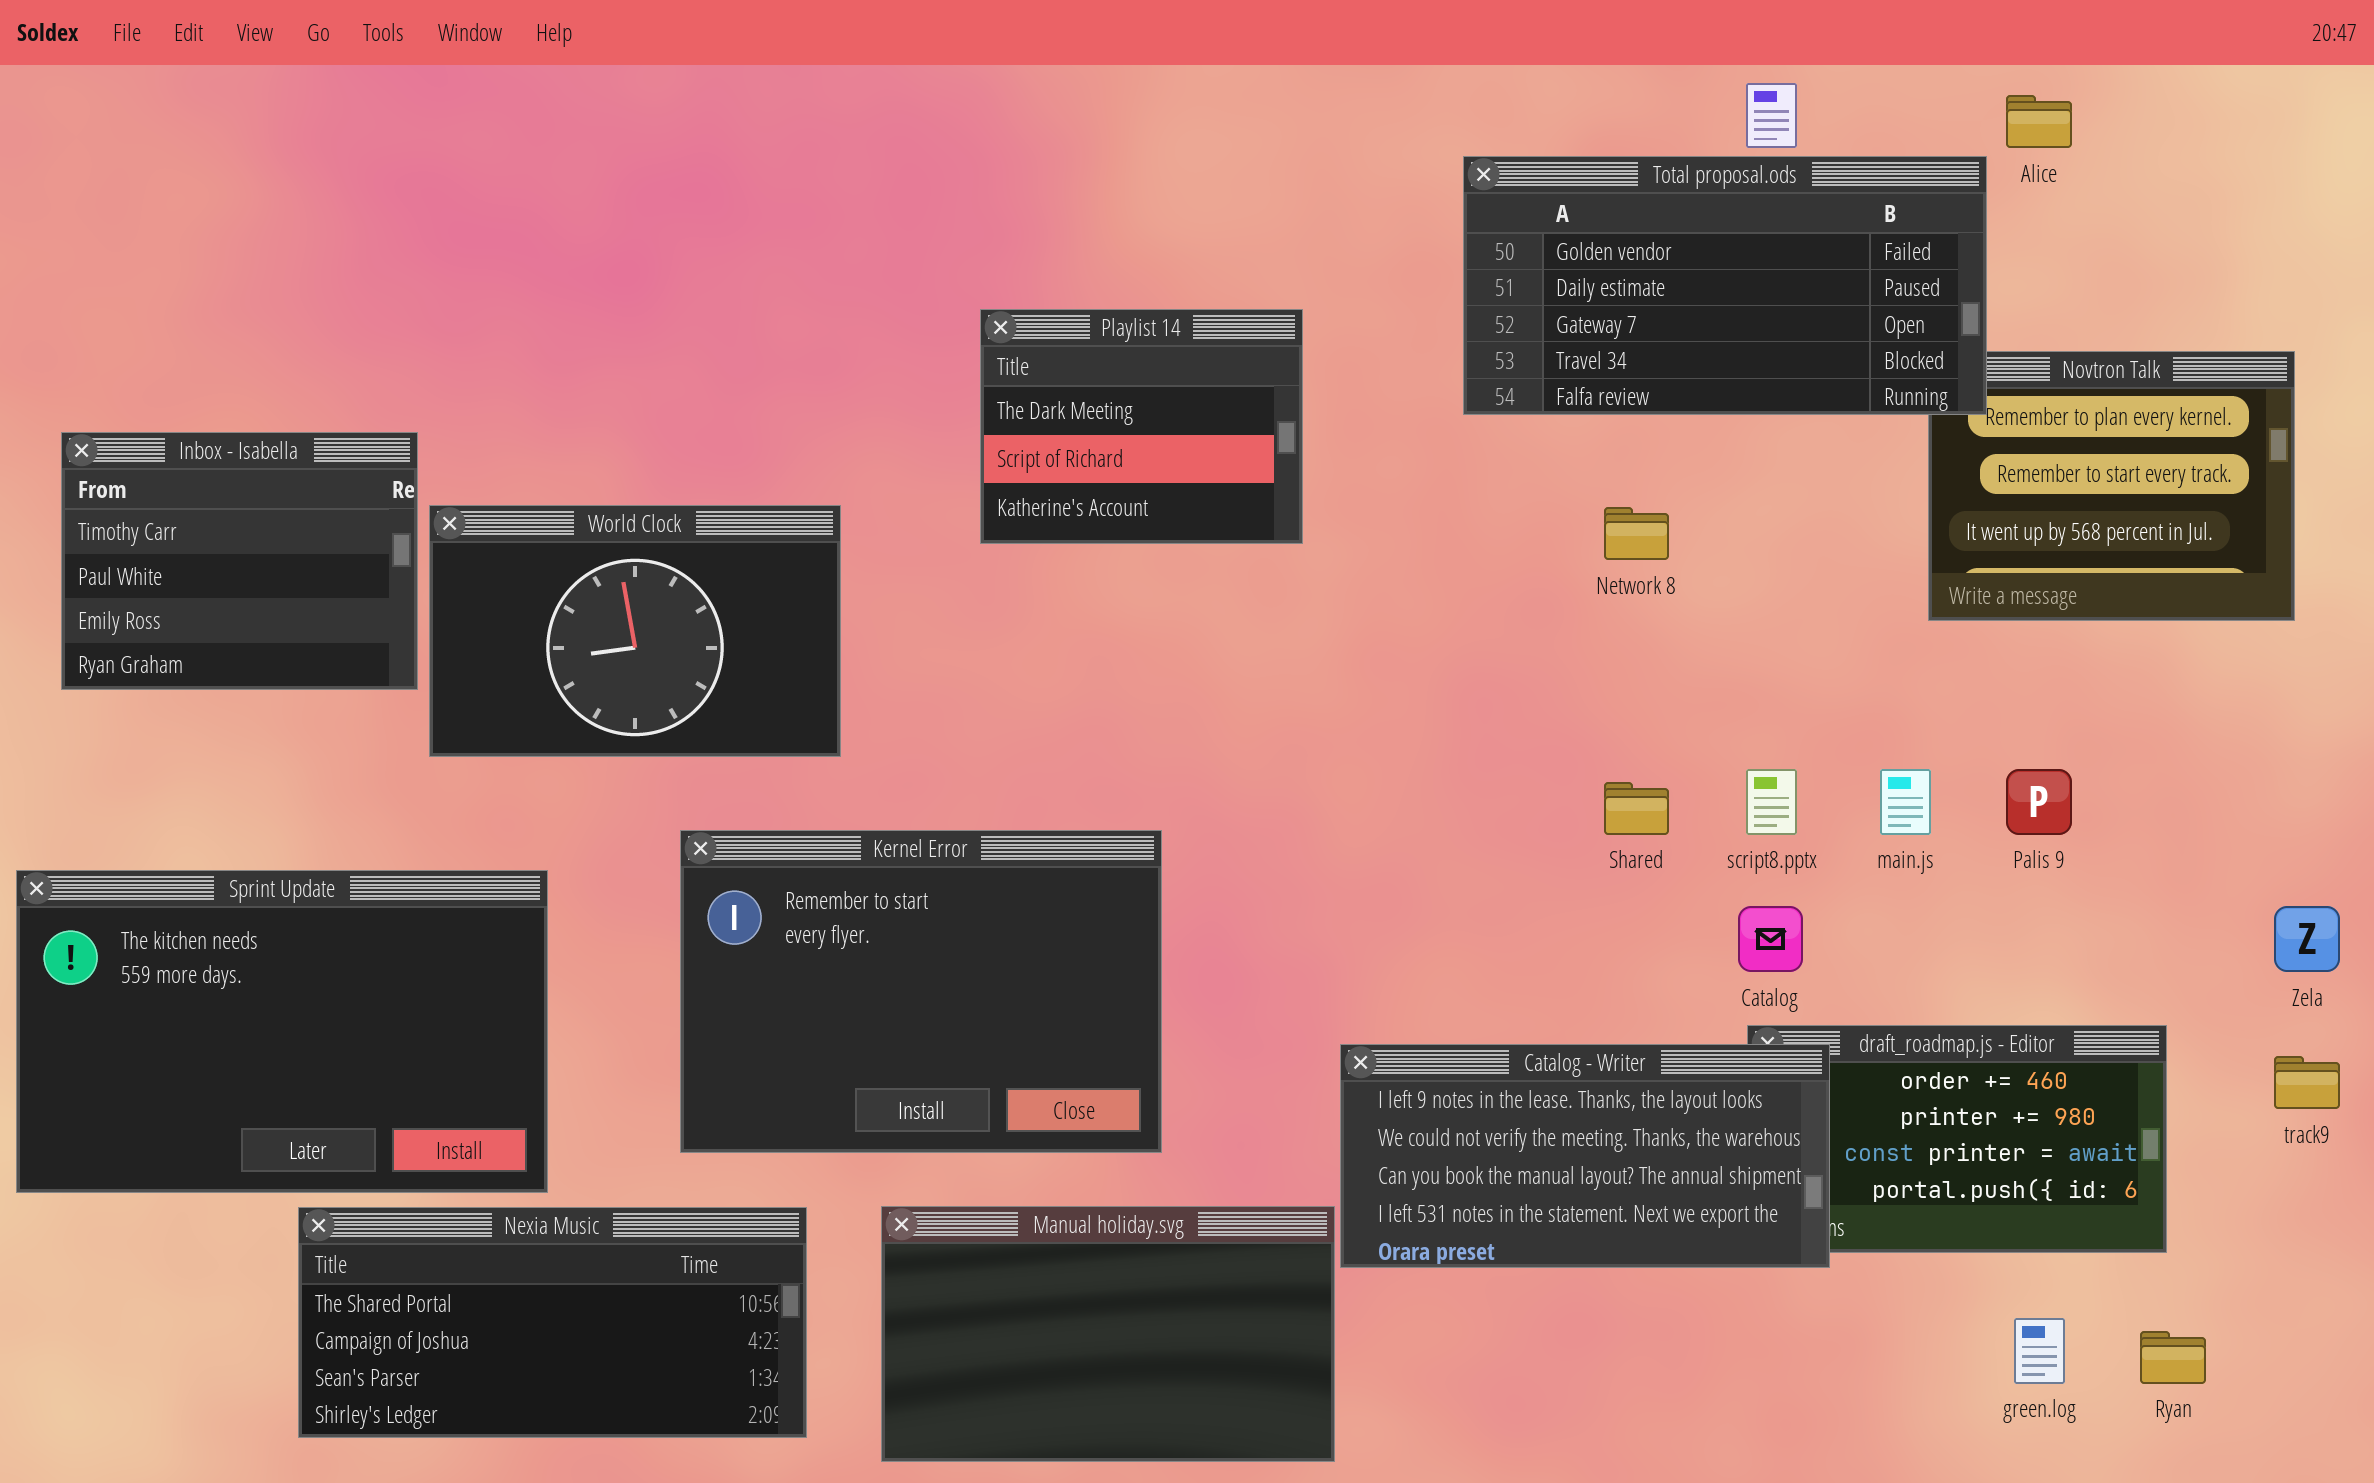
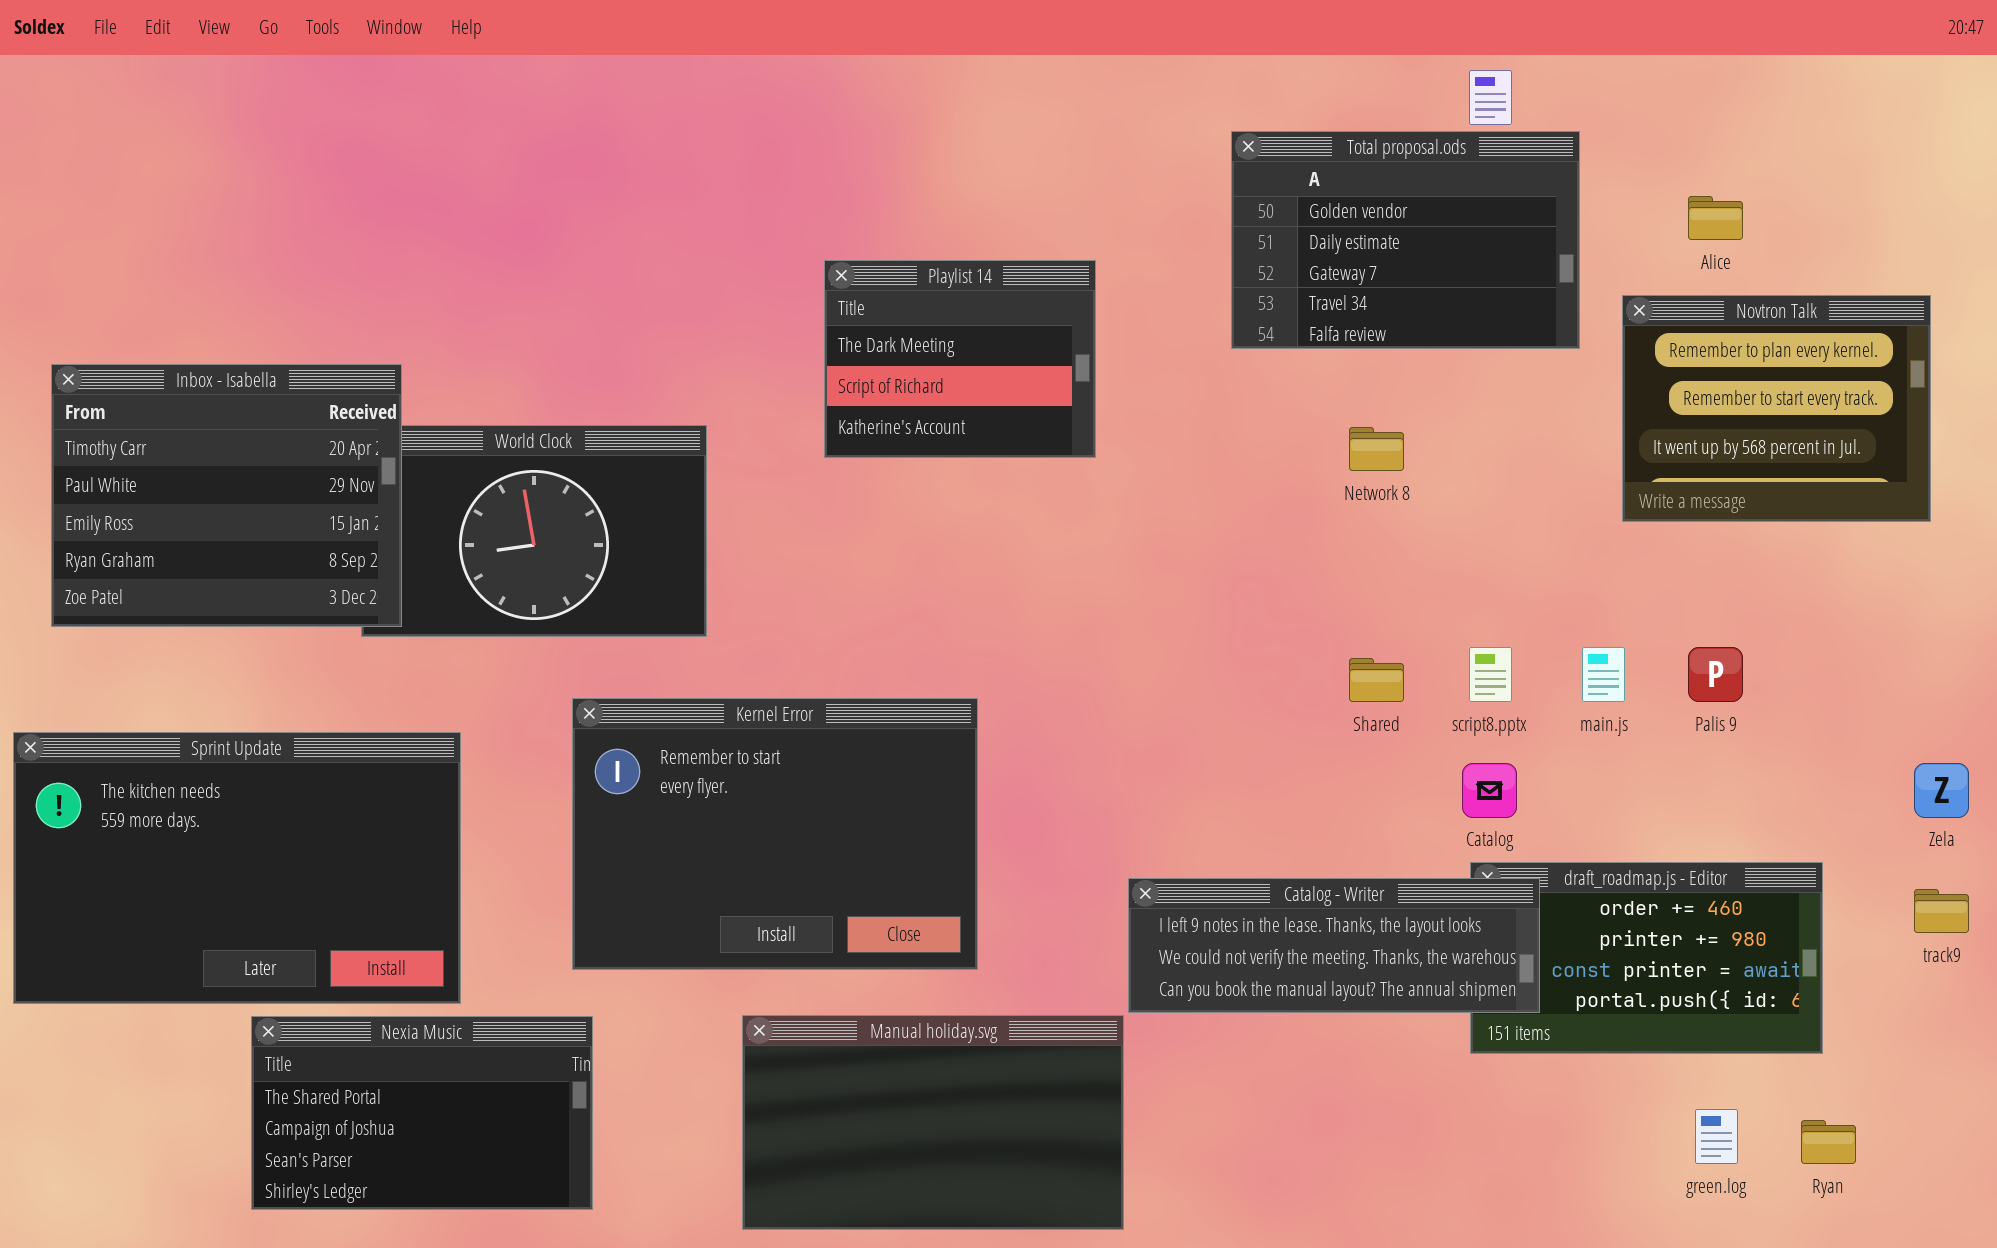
Alice: [2006,95,2072,148] -> [1688,196,1743,240], moved
Total proposal.ods: [1463,156,1987,415] -> [1231,131,1580,349], resized
Inbox - Isabella: [61,432,418,690] -> [51,364,402,627], resized
Catalog - Writer: [1340,1044,1830,1268] -> [1128,878,1540,1013], resized
Nexia Music: [298,1207,807,1438] -> [251,1016,593,1210], resized

